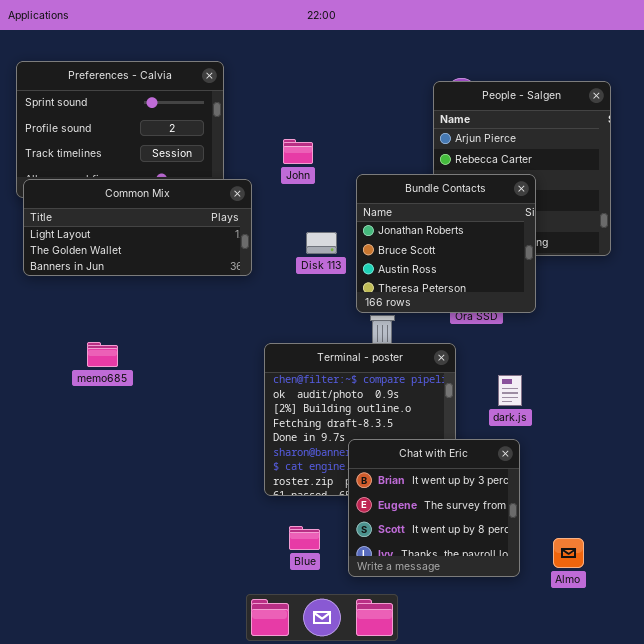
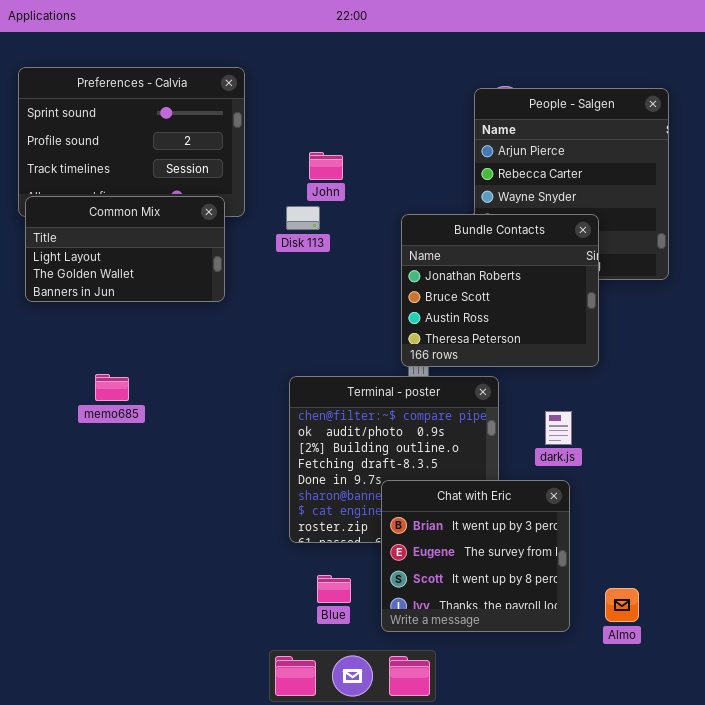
Bundle Contacts: [356,174,536,313] -> [401,214,599,367], moved
Common Mix: [23,179,252,276] -> [25,196,225,302], resized
Disk 113: [306,232,337,254] -> [286,206,320,230], moved

